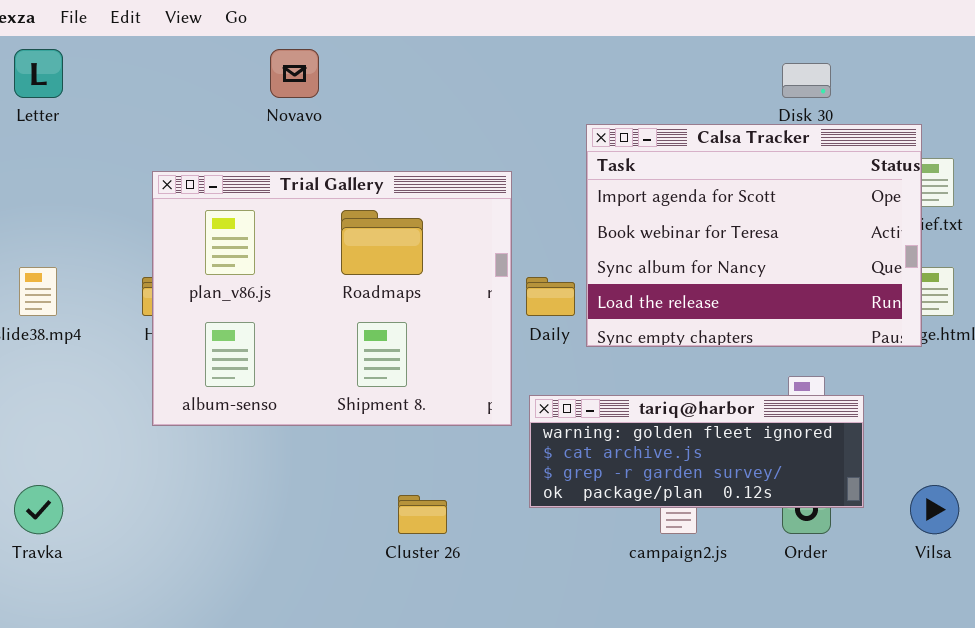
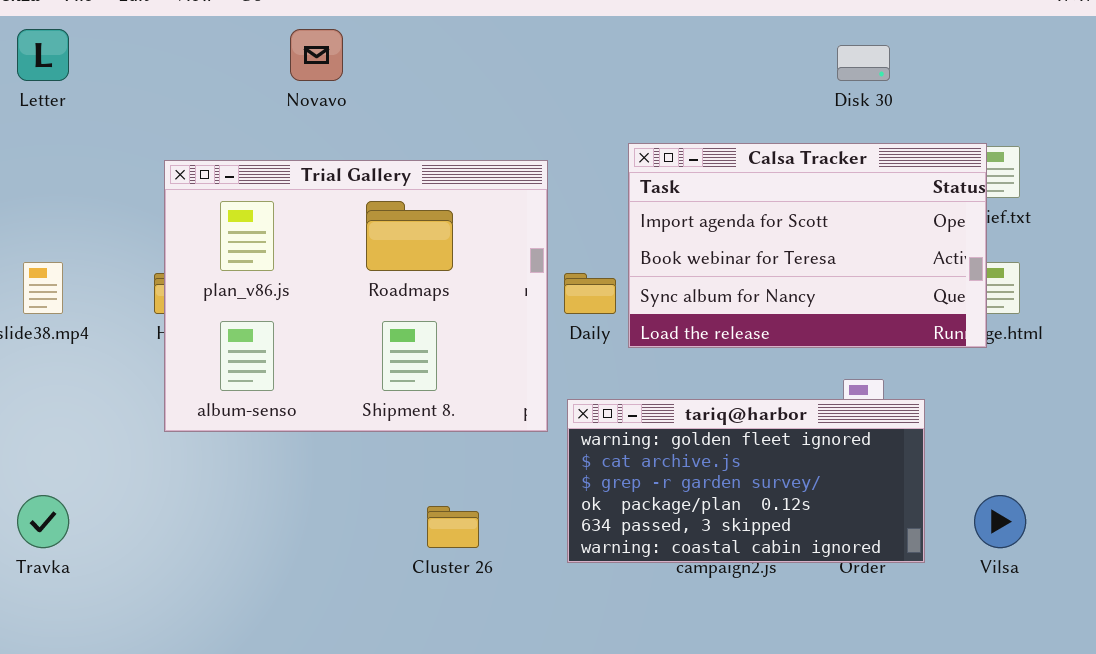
Calsa Tracker: [586,124,922,347] -> [628,143,987,348], resized
tariq@harbor: [529,395,864,508] -> [567,399,925,563], resized

